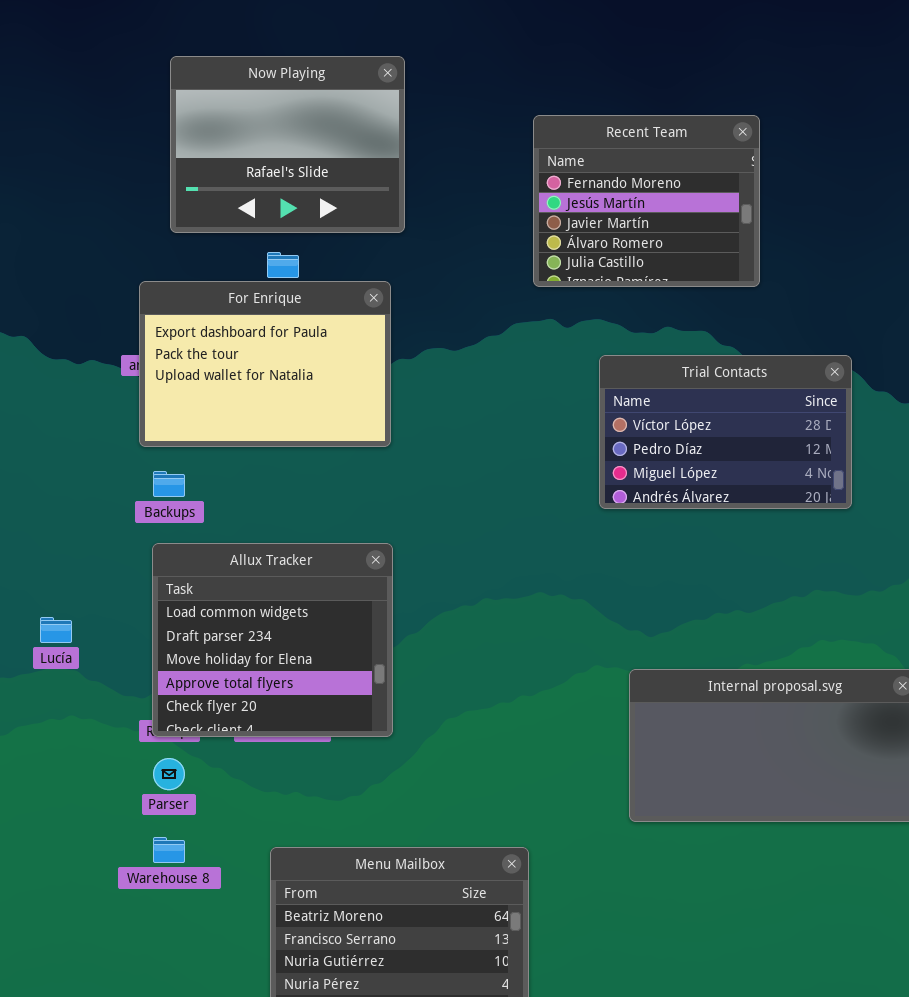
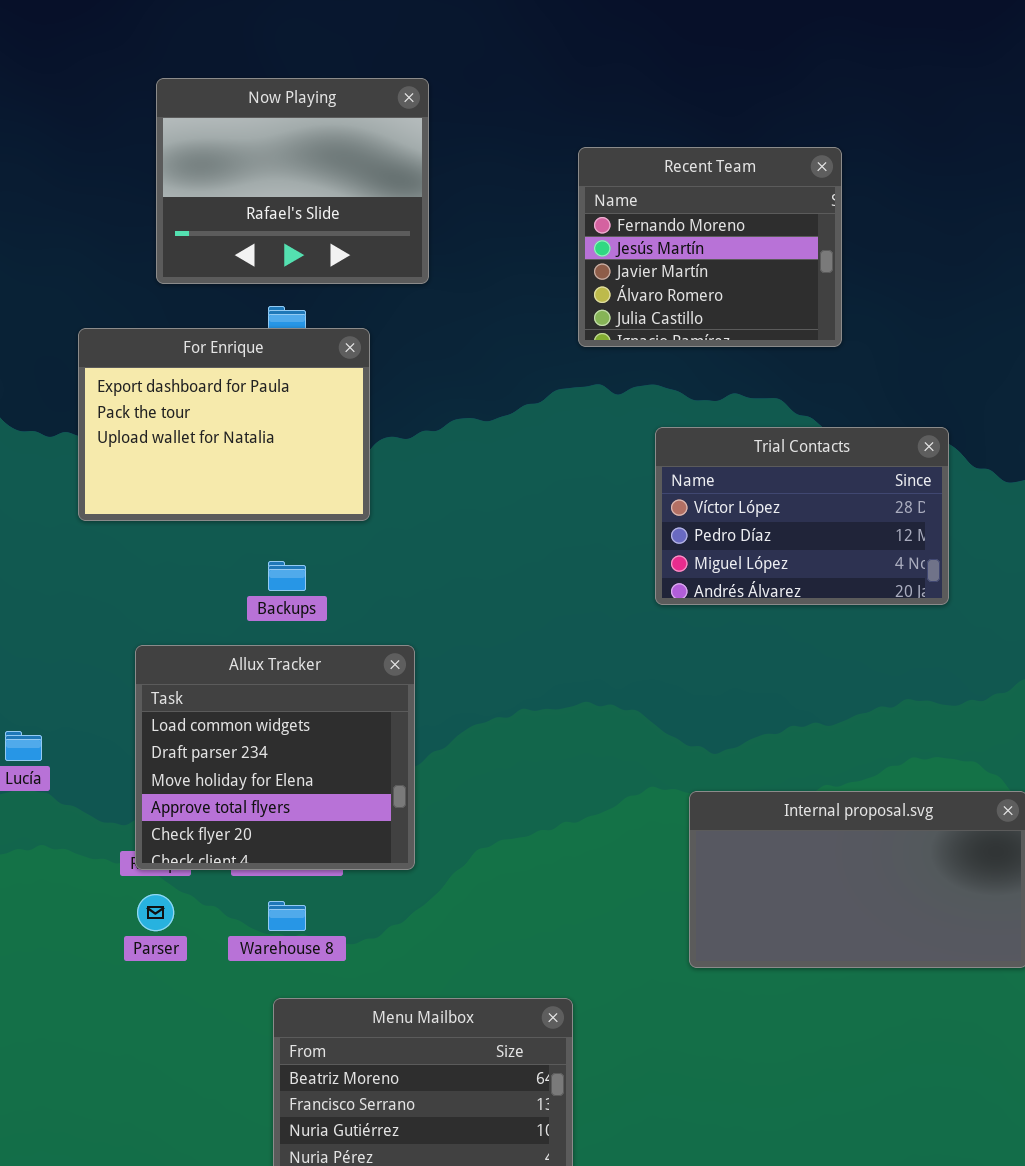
For Enrique: [139,281,391,447] -> [78,328,370,521], moved
Backups: [153,471,185,497] -> [268,561,306,591], moved
Warehouse 8: [153,837,185,863] -> [268,901,306,931], moved

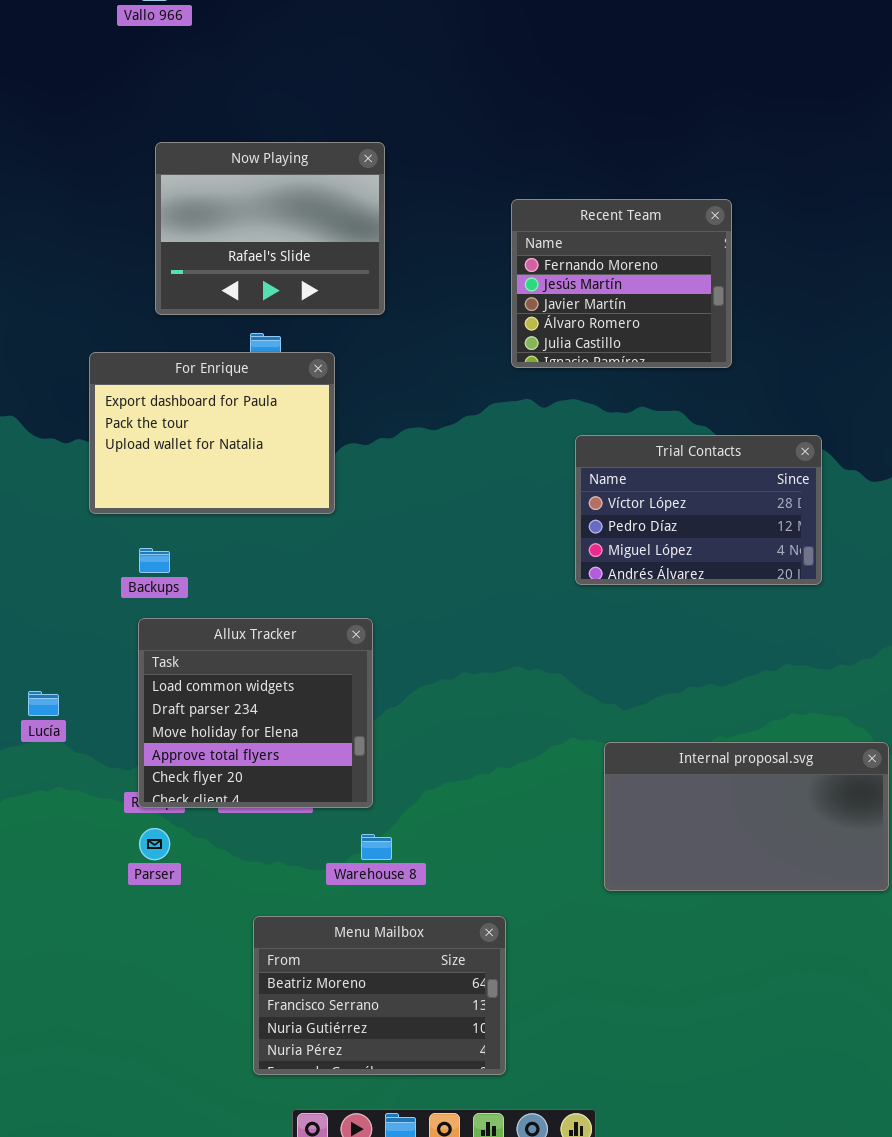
Backups: [268,561,306,591] -> [139,548,170,573], moved
Warehouse 8: [268,901,306,931] -> [361,834,392,860], moved

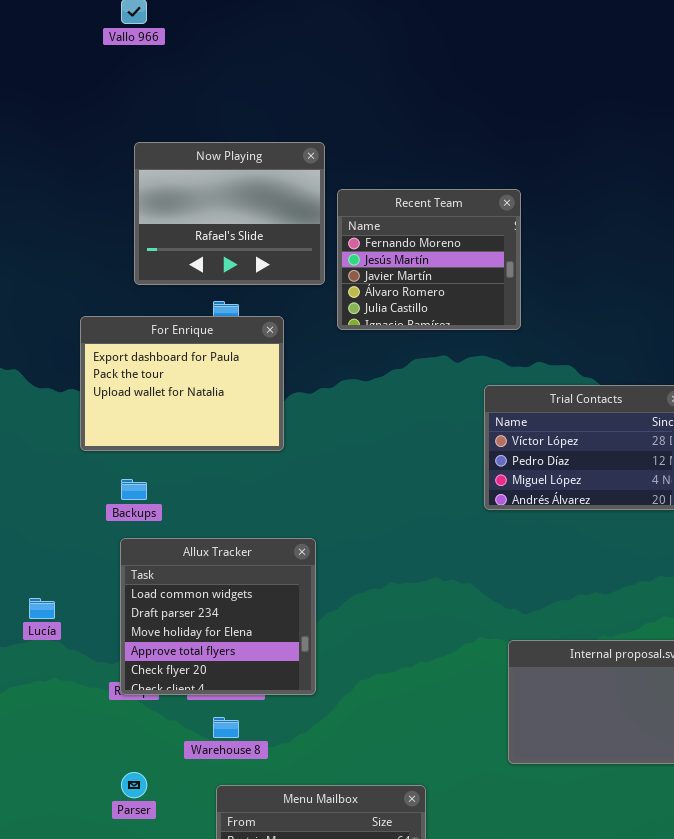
Recent Team: [511,199,732,368] -> [337,189,521,330], moved
Parser: [139,828,170,860] -> [121,772,147,798], moved
Warehouse 8: [361,834,392,860] -> [213,717,239,738], moved

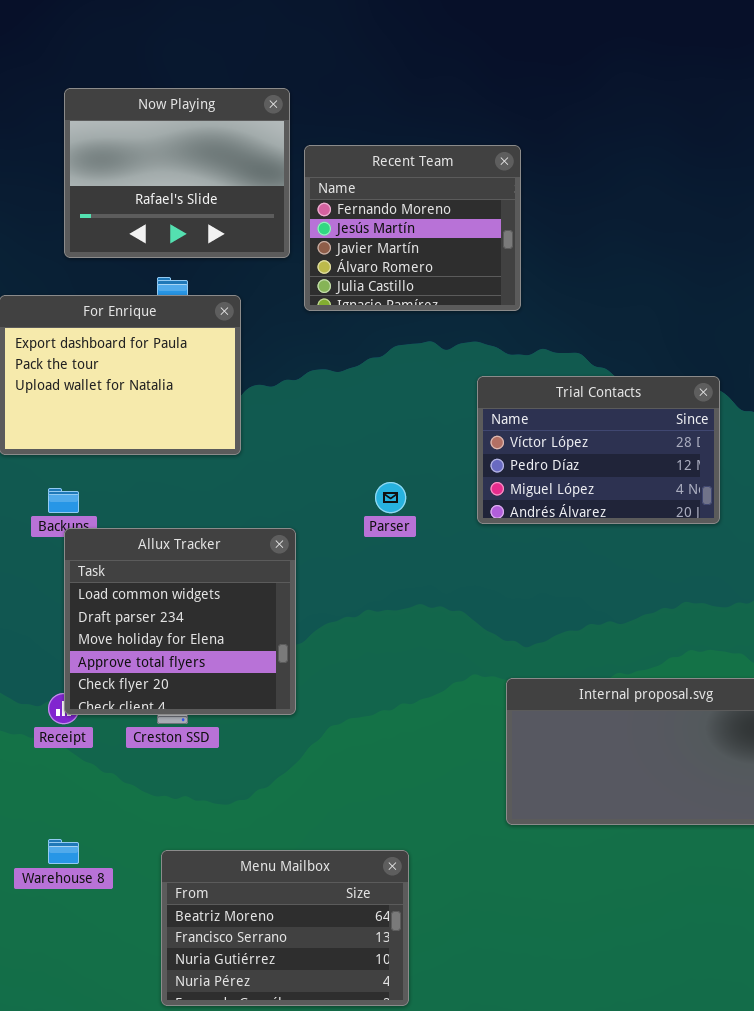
Allux Tracker: [120,538,316,695] -> [64,528,296,715], moved
Warehouse 8: [213,717,239,738] -> [48,839,79,864], moved
Parser: [121,772,147,798] -> [375,482,406,513], moved

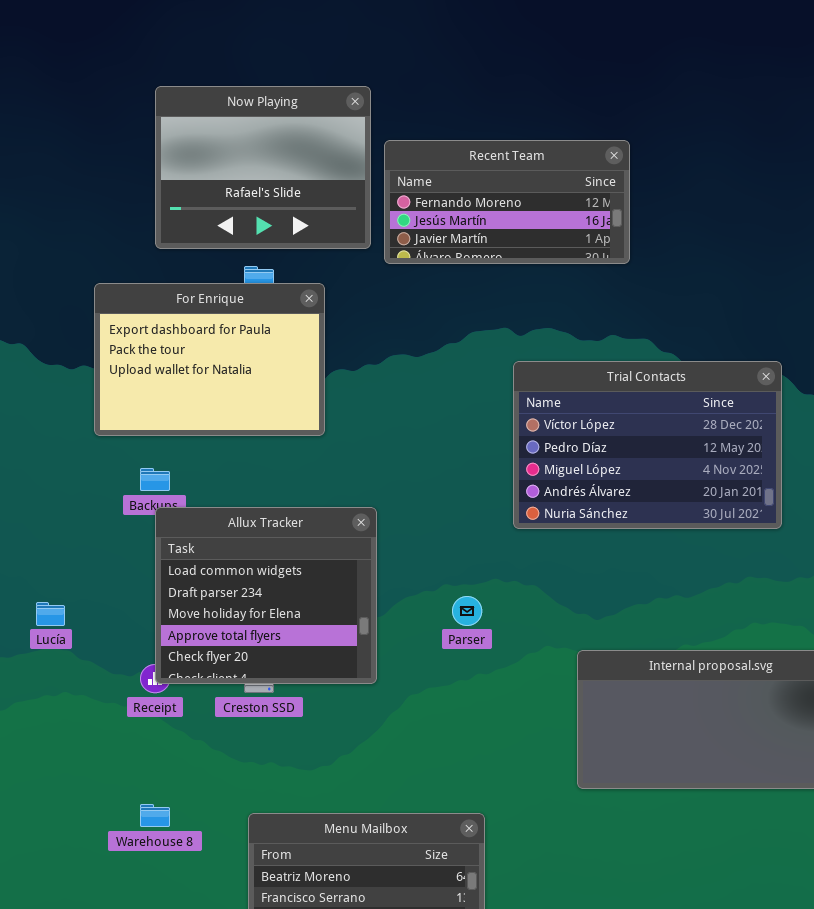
Recent Team: [304,145,521,311] -> [384,140,630,264], resized
Trial Contacts: [477,376,720,524] -> [513,361,782,529], resized
Parser: [375,482,406,513] -> [452,596,482,626], moved

